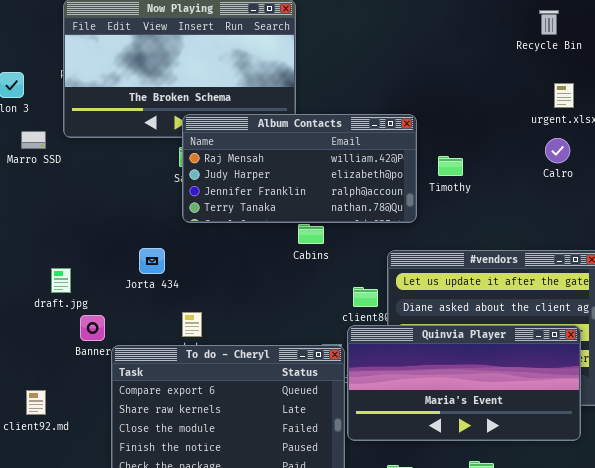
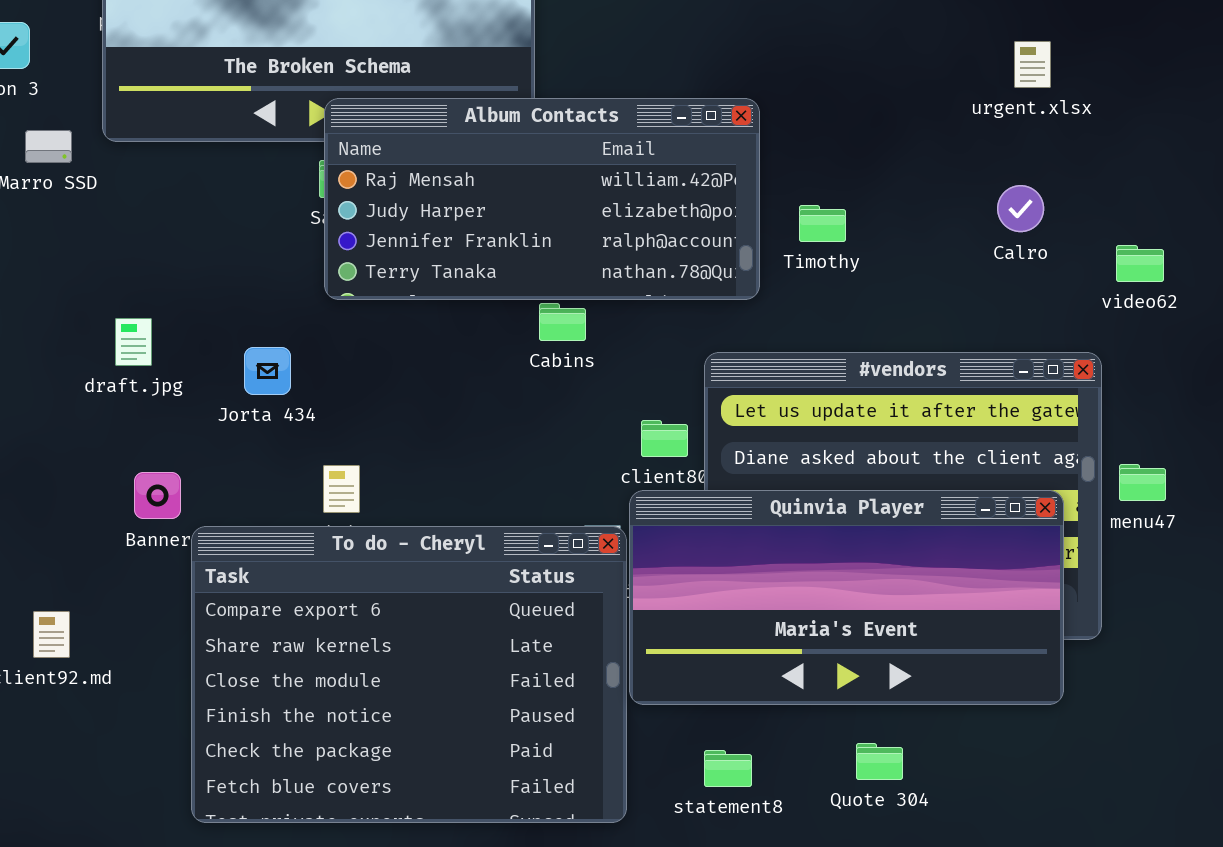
Calro: [545,138,570,163] -> [997,185,1044,232], moved
Timothy: [438,156,463,176] -> [799,205,846,242], moved
draft.jpg: [51,268,71,293] -> [115,318,152,366], moved

